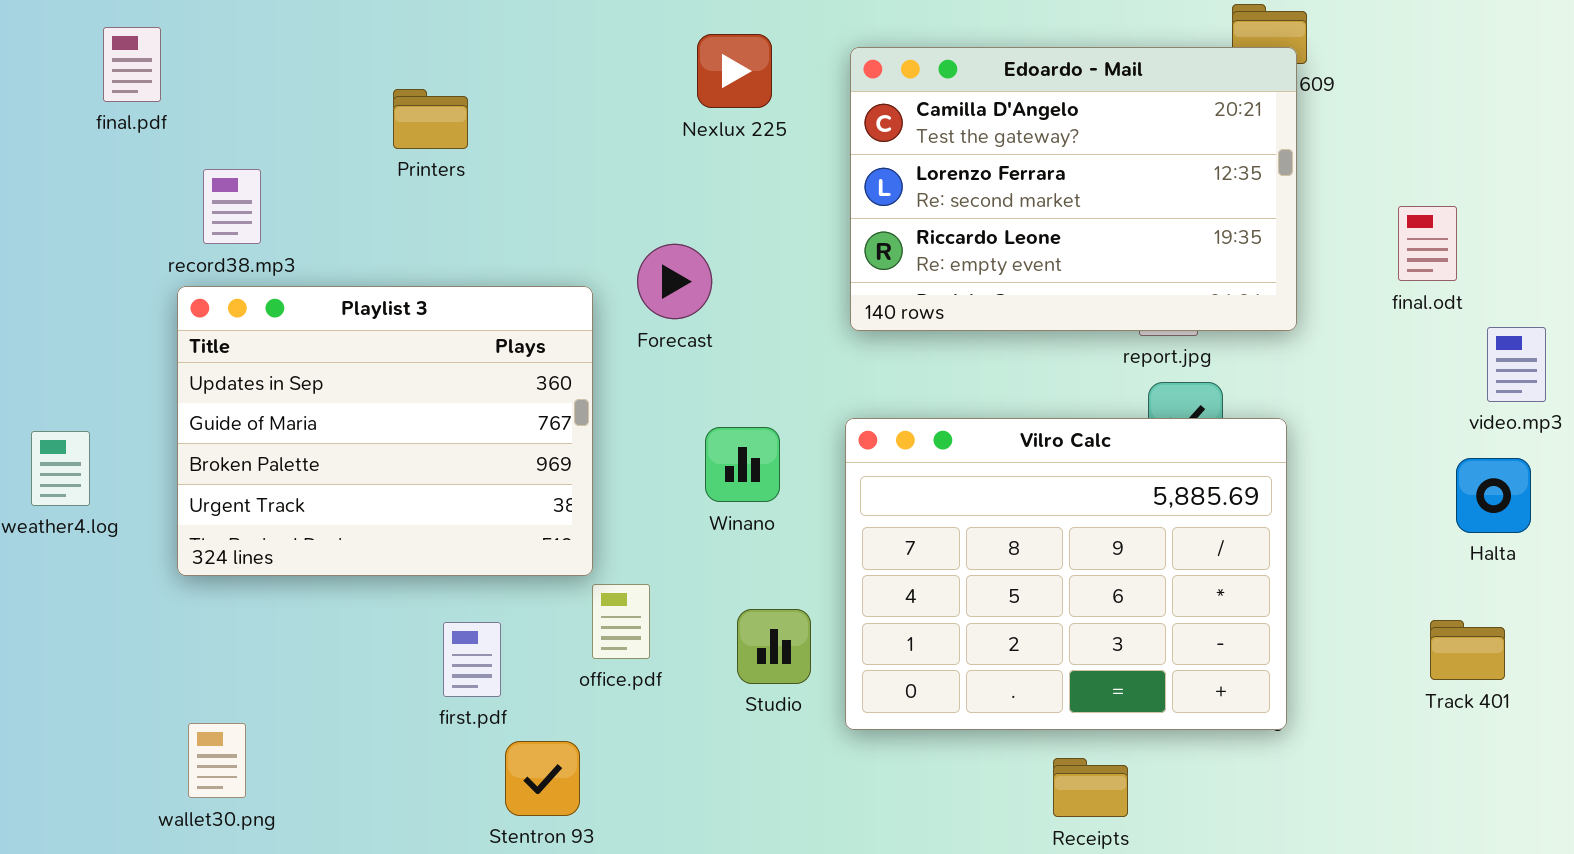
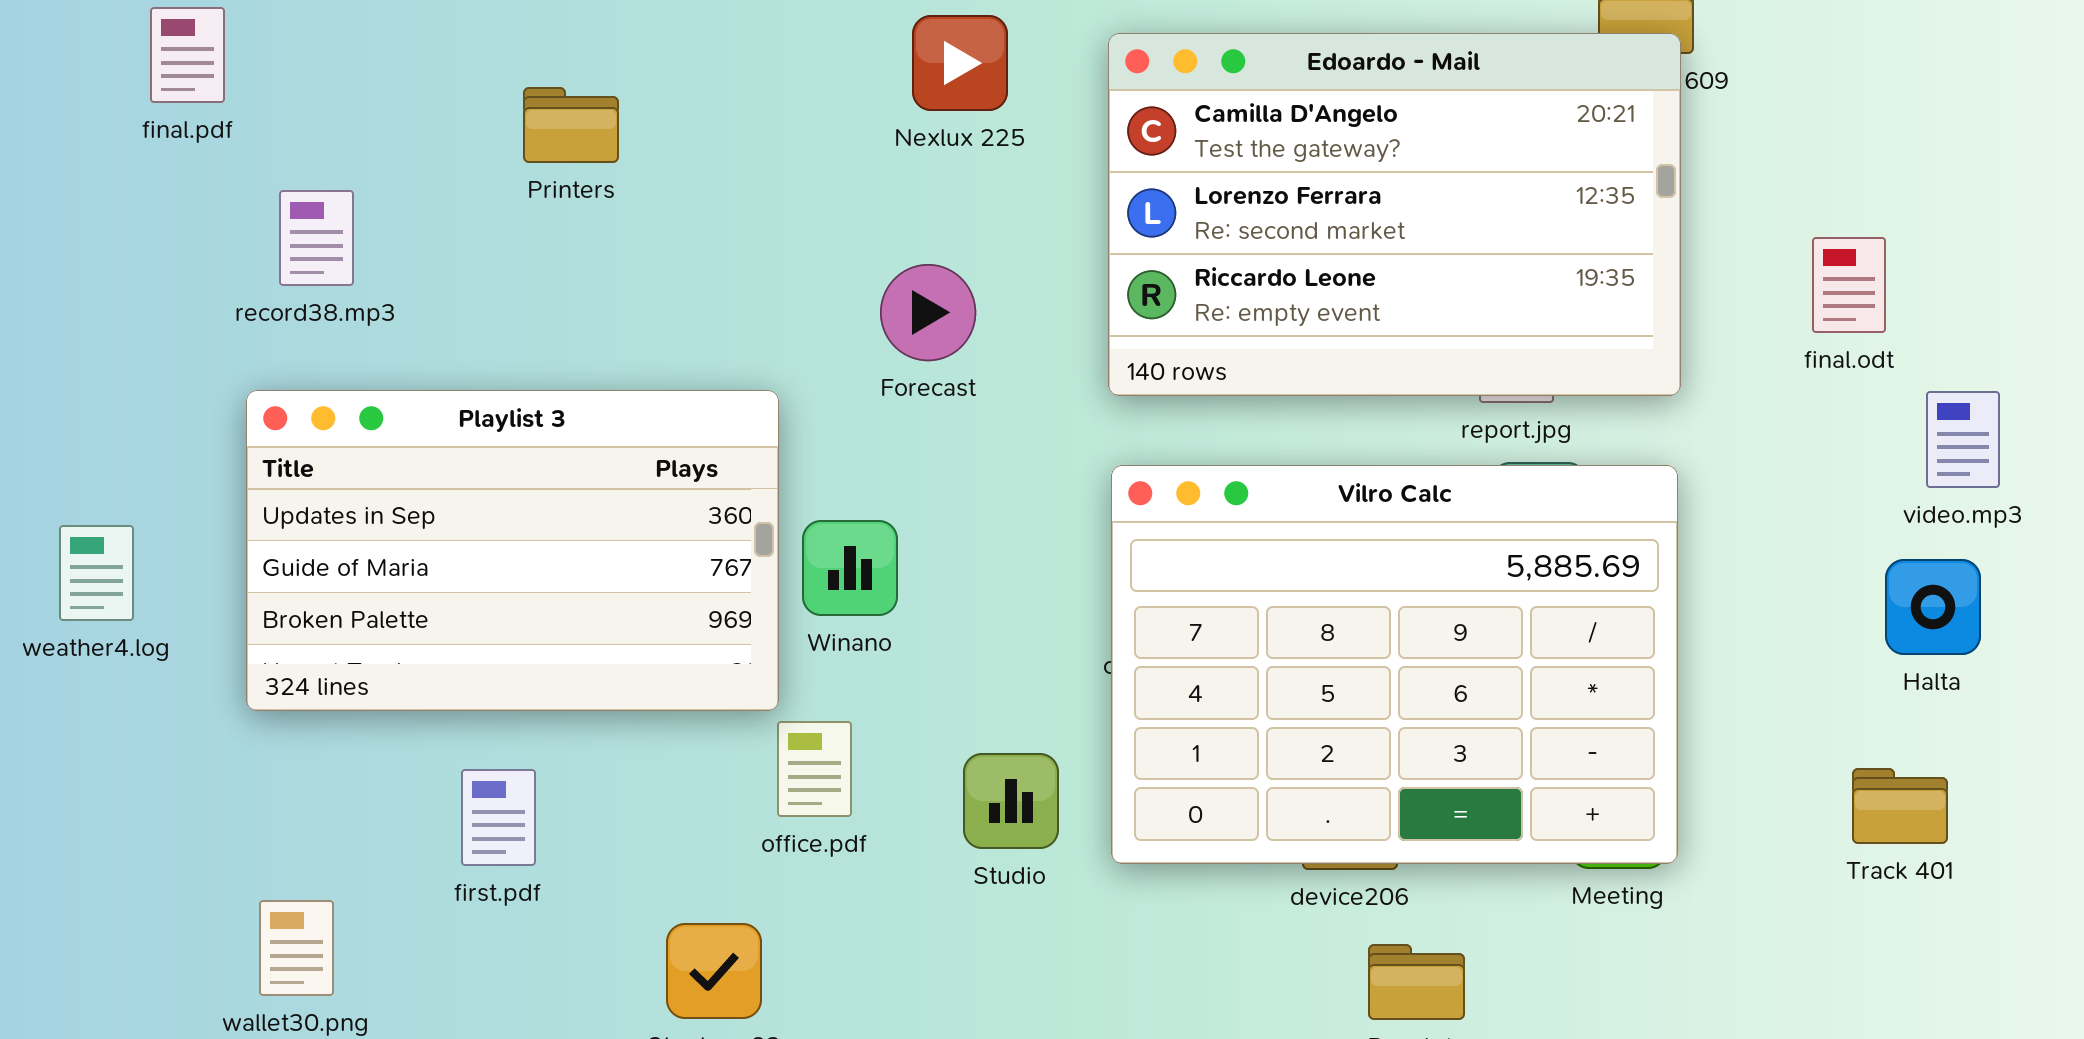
Forecast: [637,244,712,319] -> [880,264,976,361], moved
Playlist 3: [177,286,593,576] -> [246,390,779,711], resized
Vilro Calc: [845,418,1287,730] -> [1111,465,1678,864], moved
Winano: [705,427,780,502] -> [802,520,898,616], moved
first.pdf: [443,622,501,697] -> [461,769,536,866], moved

